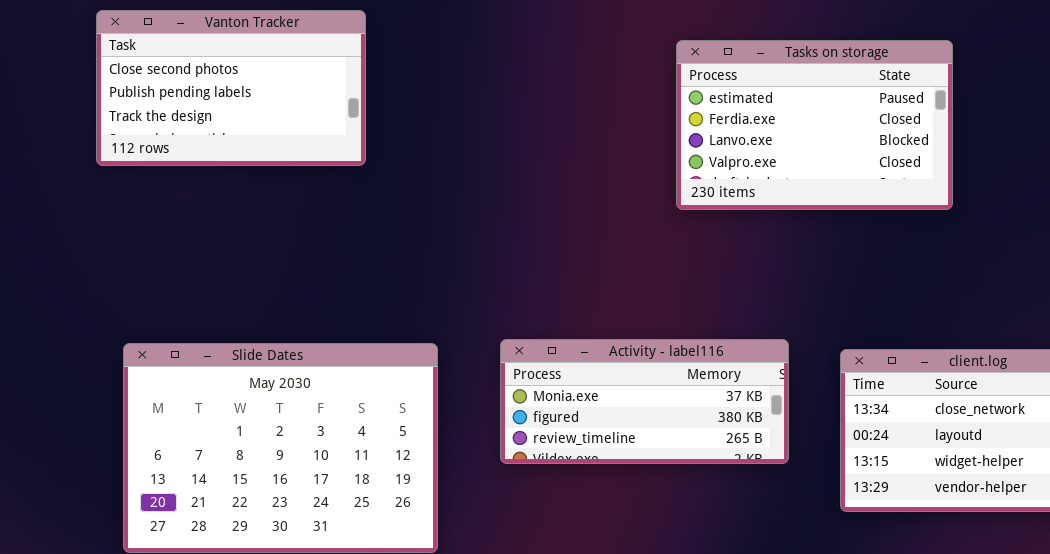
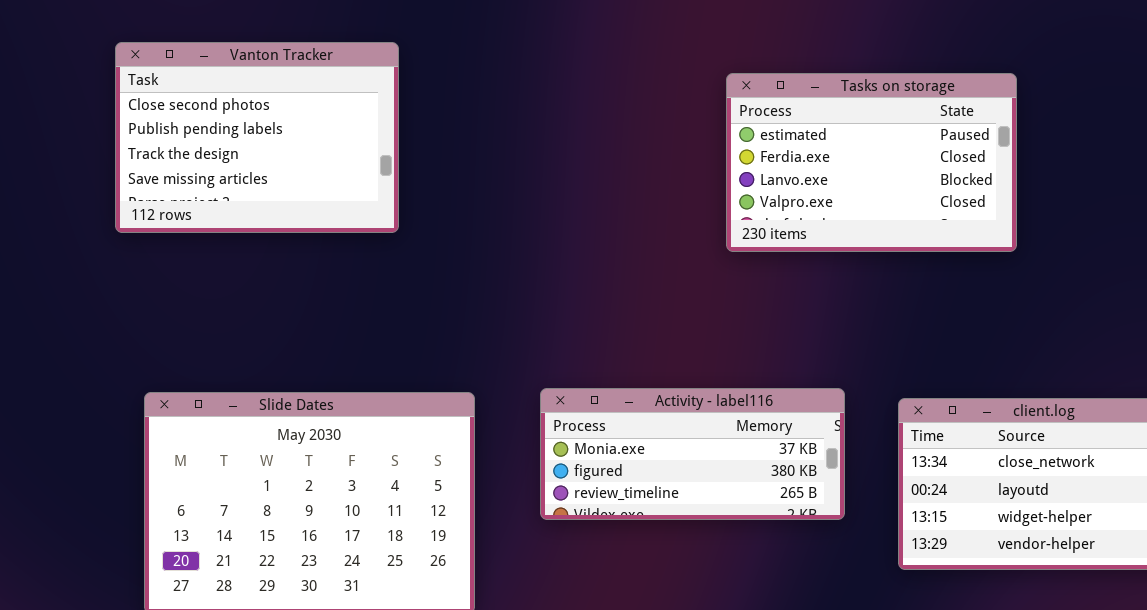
Vanton Tracker: [96,10,366,166] -> [115,42,399,233], resized

